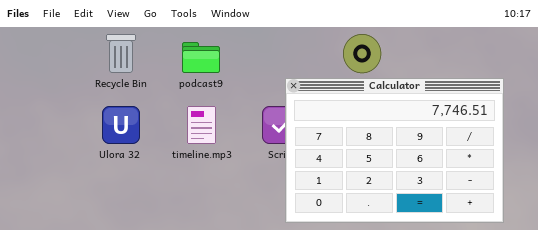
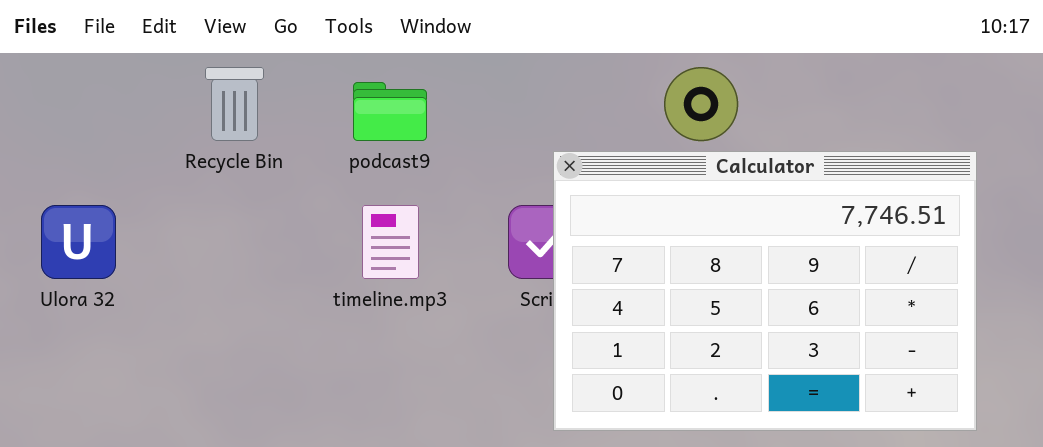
Ulora 32: [102,106,140,144] -> [41,205,116,279], moved

